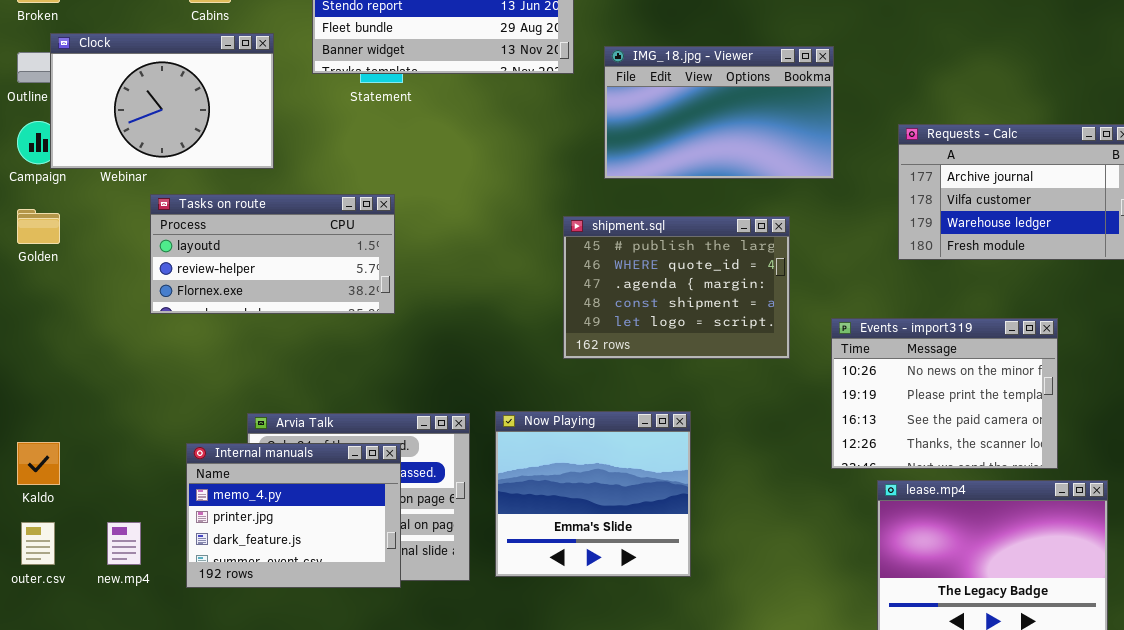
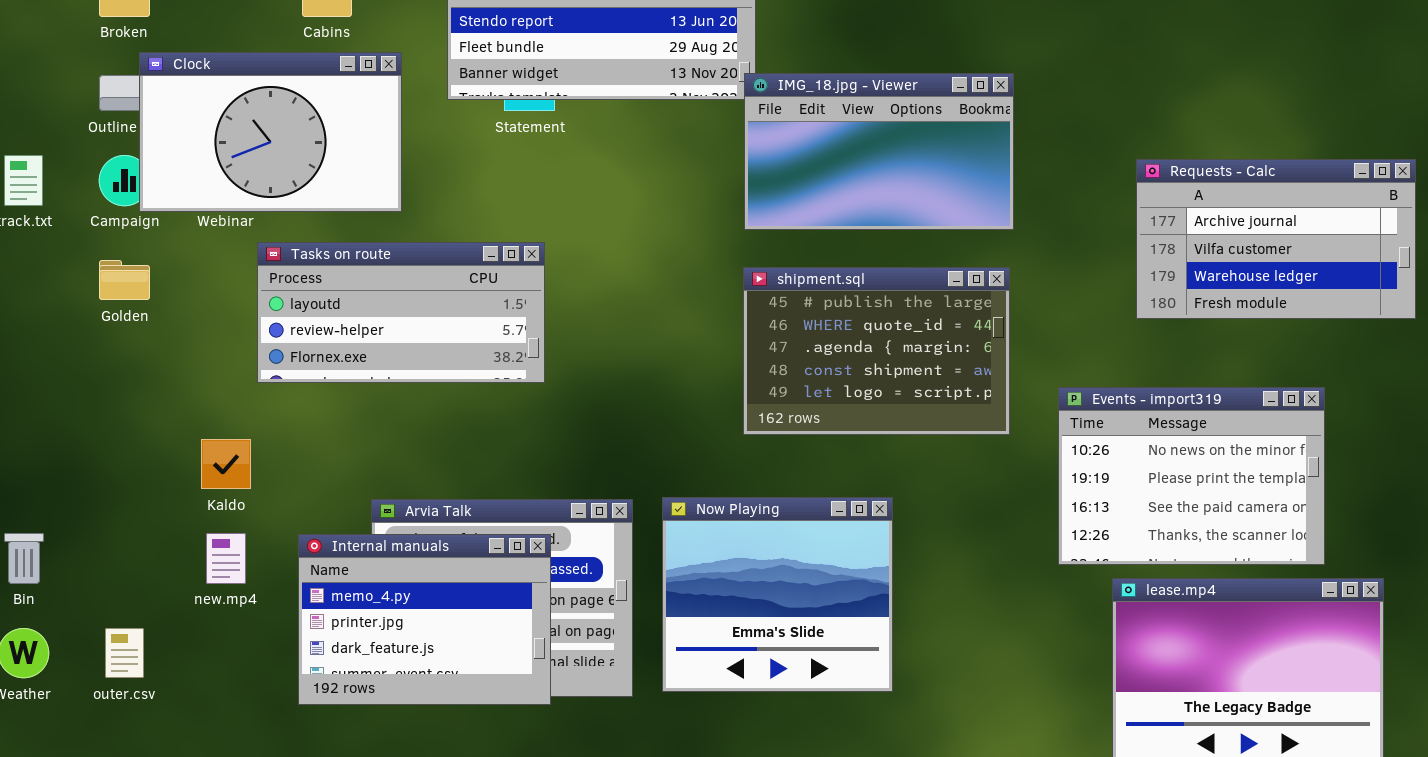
IMG_18.jpg - Viewer: [604,46,834,179] -> [744,73,1014,230], moved
Kaldo: [17,442,60,485] -> [201,439,251,489], moved
new.mp4: [107,522,141,565] -> [206,533,246,584], moved

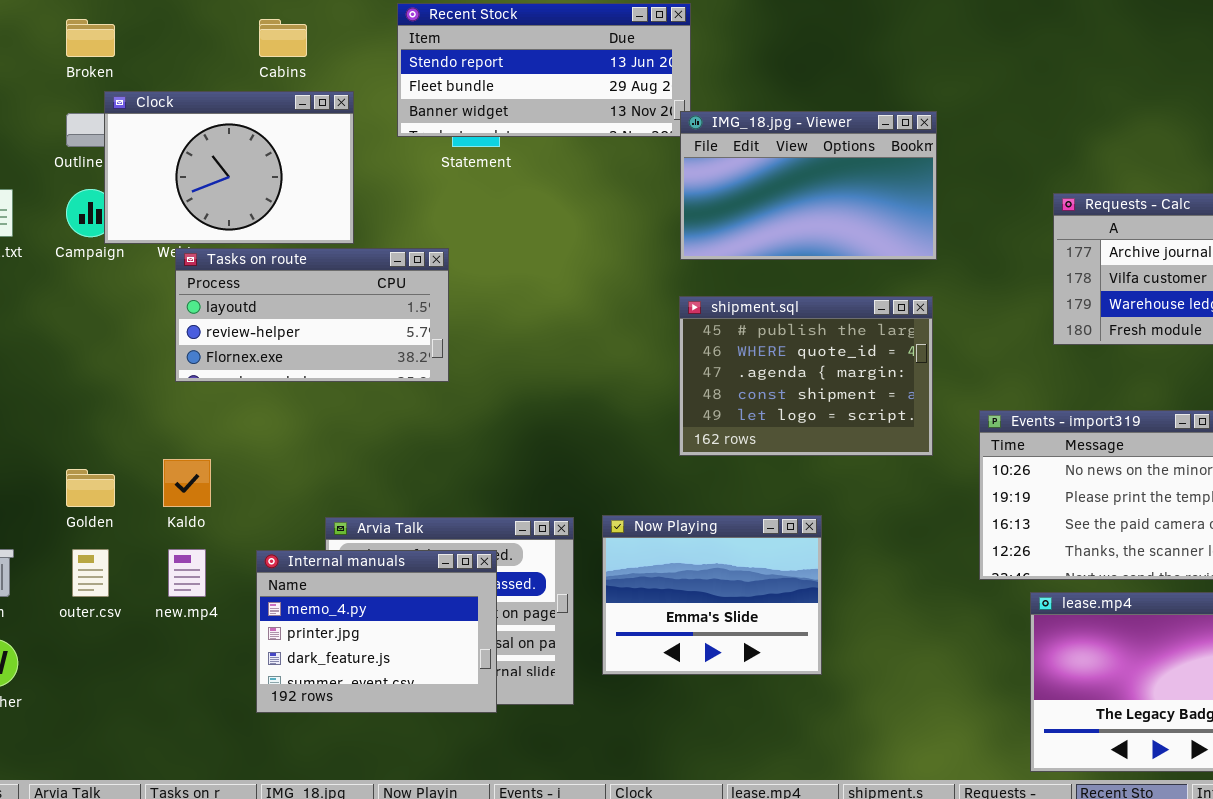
Tasks on route: [257,242,545,383] -> [175,248,449,382], moved
Golden: [99,260,150,300] -> [66,469,115,507], moved
Now Playing: [662,497,893,692] -> [602,515,822,675], resized
outer.csv: [105,628,144,678] -> [72,549,109,597], moved

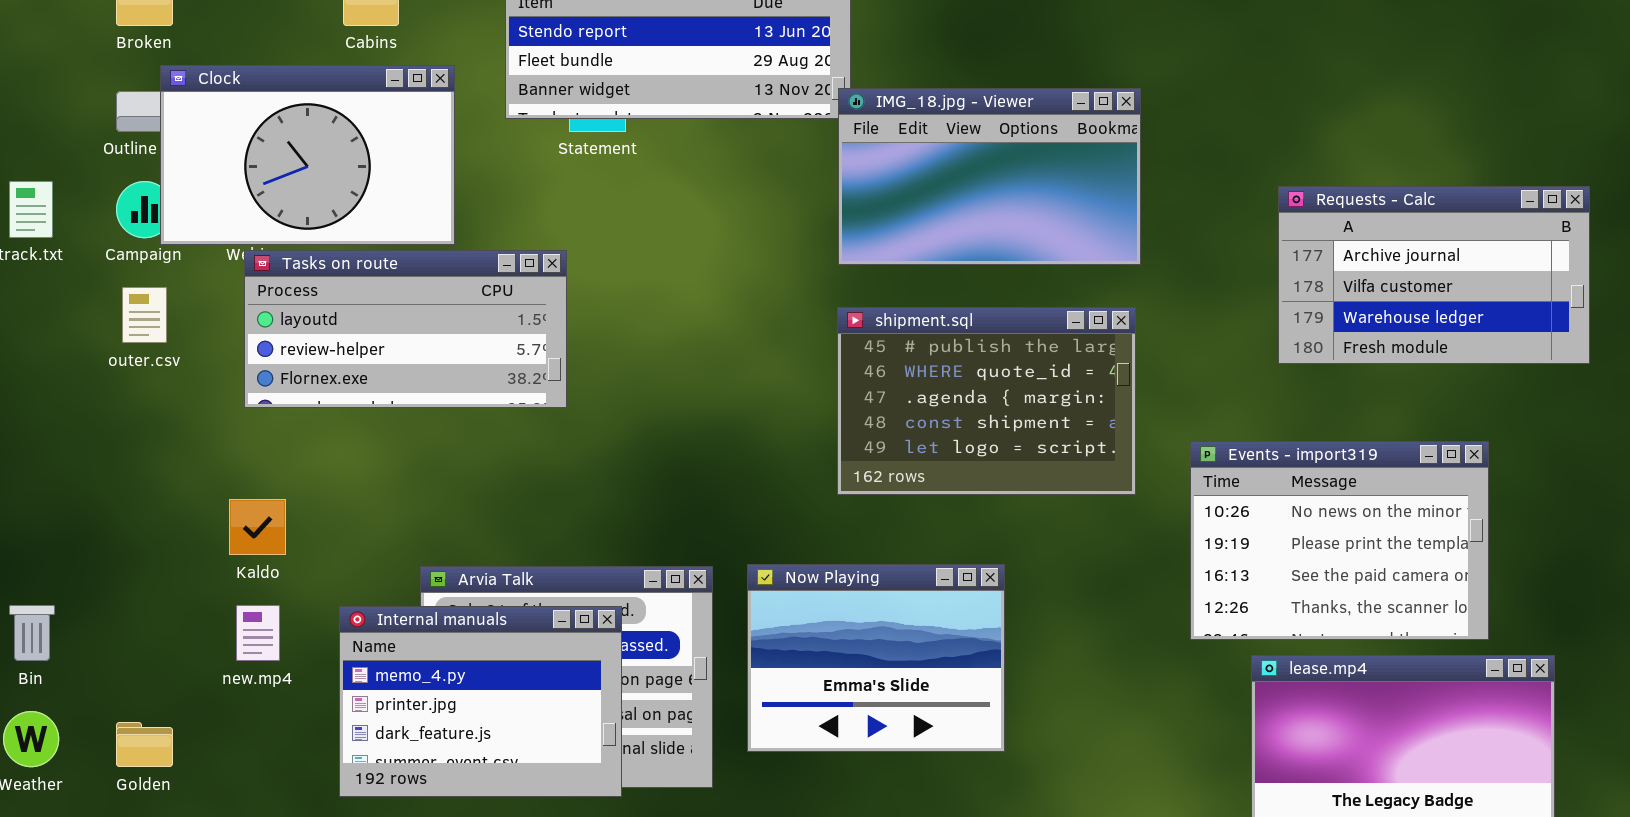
Golden: [66,469,115,507] -> [116,722,173,767], moved
outer.csv: [72,549,109,597] -> [122,287,167,343], moved

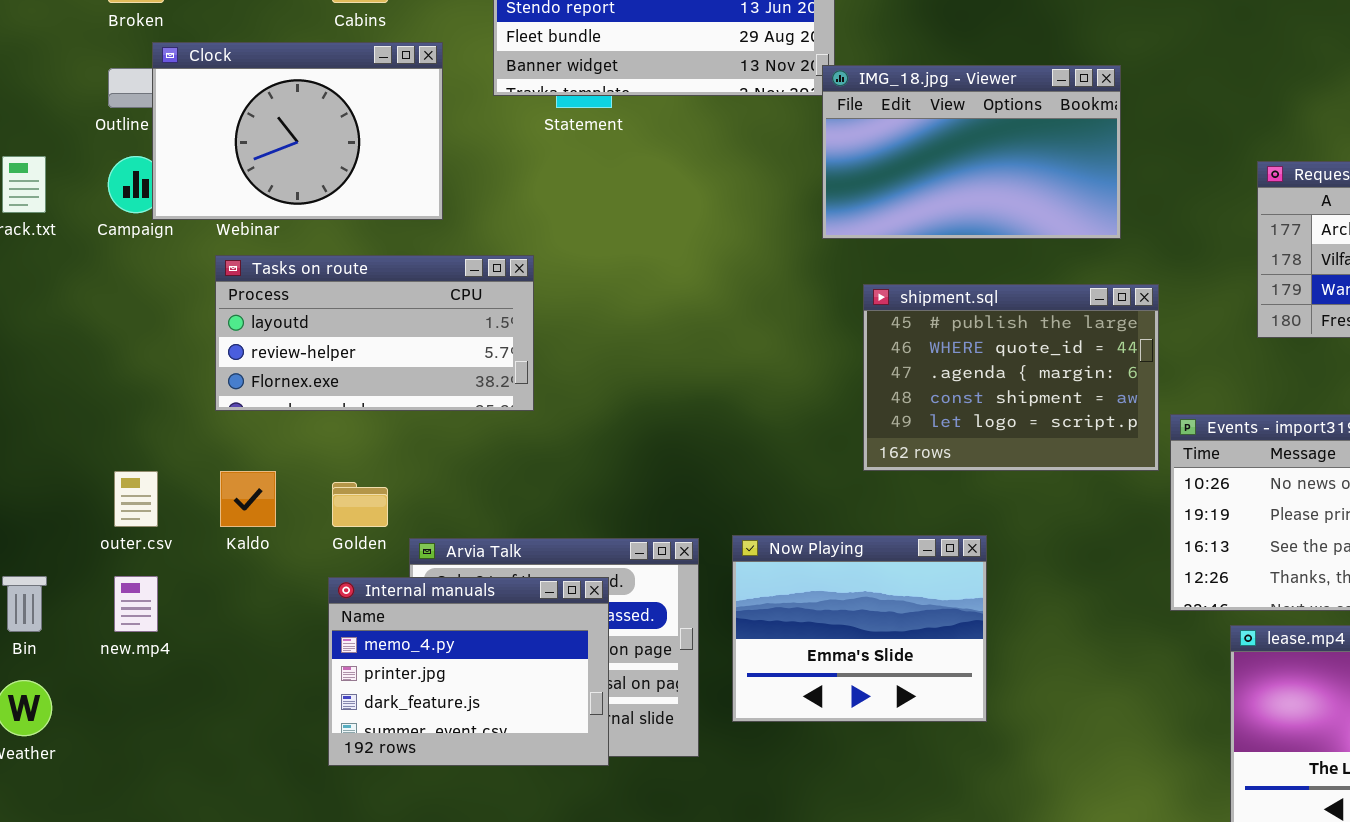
Tasks on route: [244,250,567,408] -> [215,255,534,411], moved
outer.csv: [122,287,167,343] -> [114,471,158,527], moved
shipment.sql: [837,307,1136,495] -> [863,284,1159,471], moved
new.mp4: [236,605,280,661] -> [114,576,158,632], moved
Golden: [116,722,173,767] -> [332,482,388,527], moved

